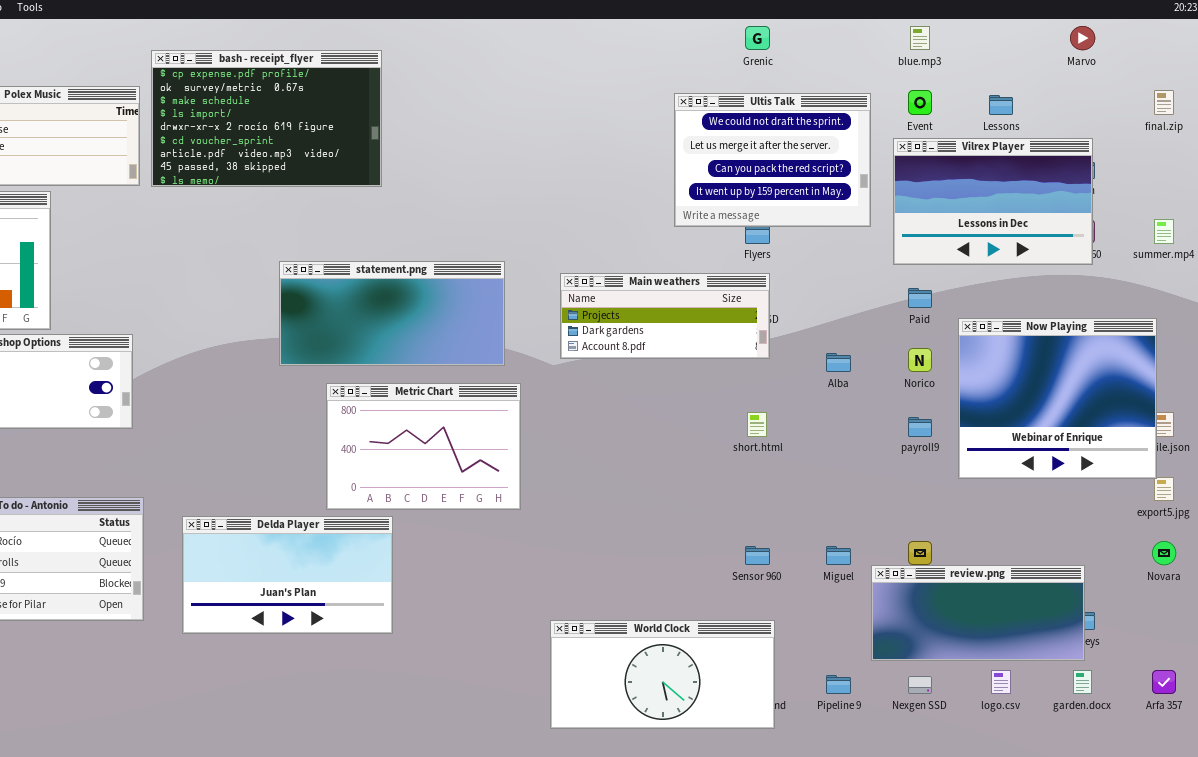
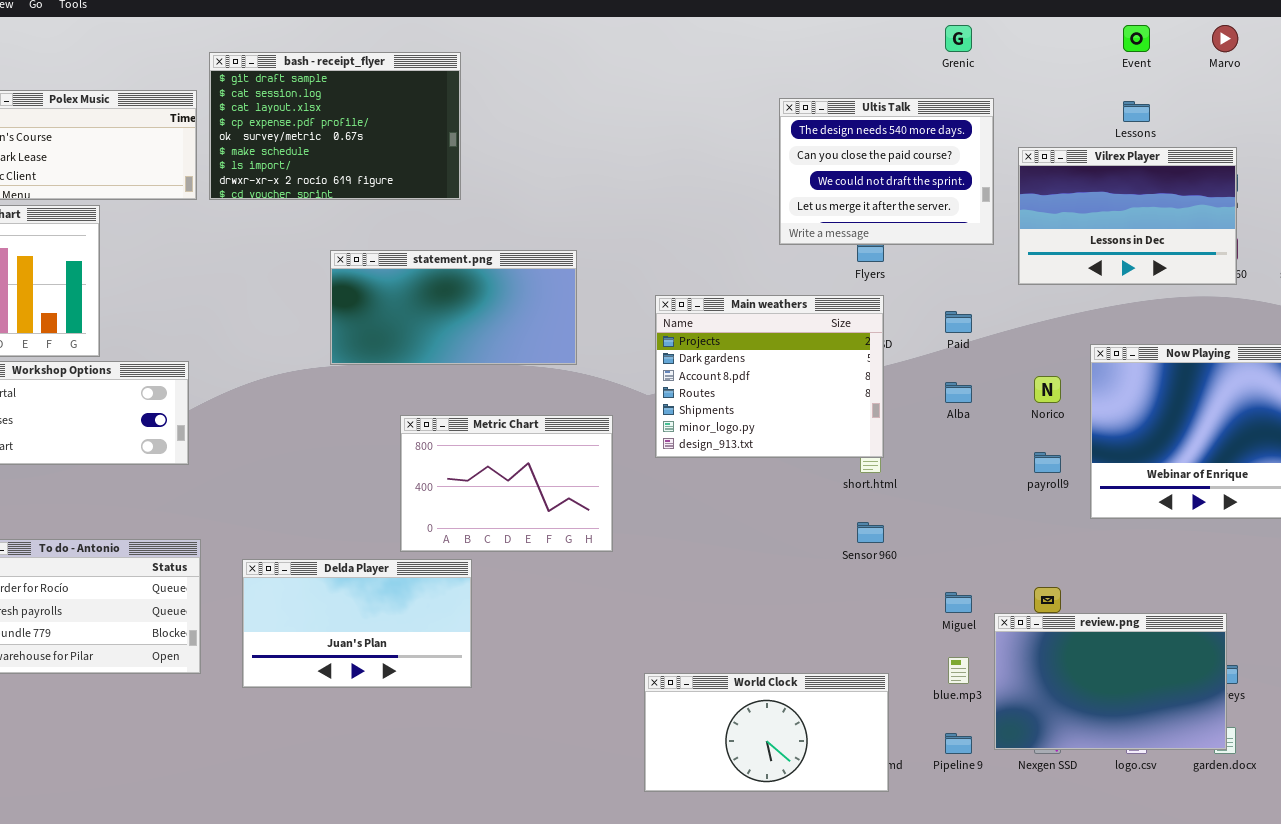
Grenic: [745,26,770,50] -> [945,25,972,52], moved
blue.mp3: [910,26,930,50] -> [948,657,969,684], moved
bash - receipt_flyer: [151,50,382,187] -> [209,52,461,200], scrolled up 3 rows
Event: [908,90,932,115] -> [1123,25,1150,52], moved
Ultis Talk: [674,93,871,227] -> [779,98,994,245], scrolled up 2 rows
statement.png: [279,261,505,366] -> [330,250,577,365], moved
Main weathers: [560,273,770,359] -> [655,295,884,458], resized
Paid: [908,288,932,308] -> [945,311,972,333], moved
Sensor 960: [745,546,770,565] -> [857,522,884,543], moved
review.png: [871,565,1085,661] -> [994,613,1227,750], resized

